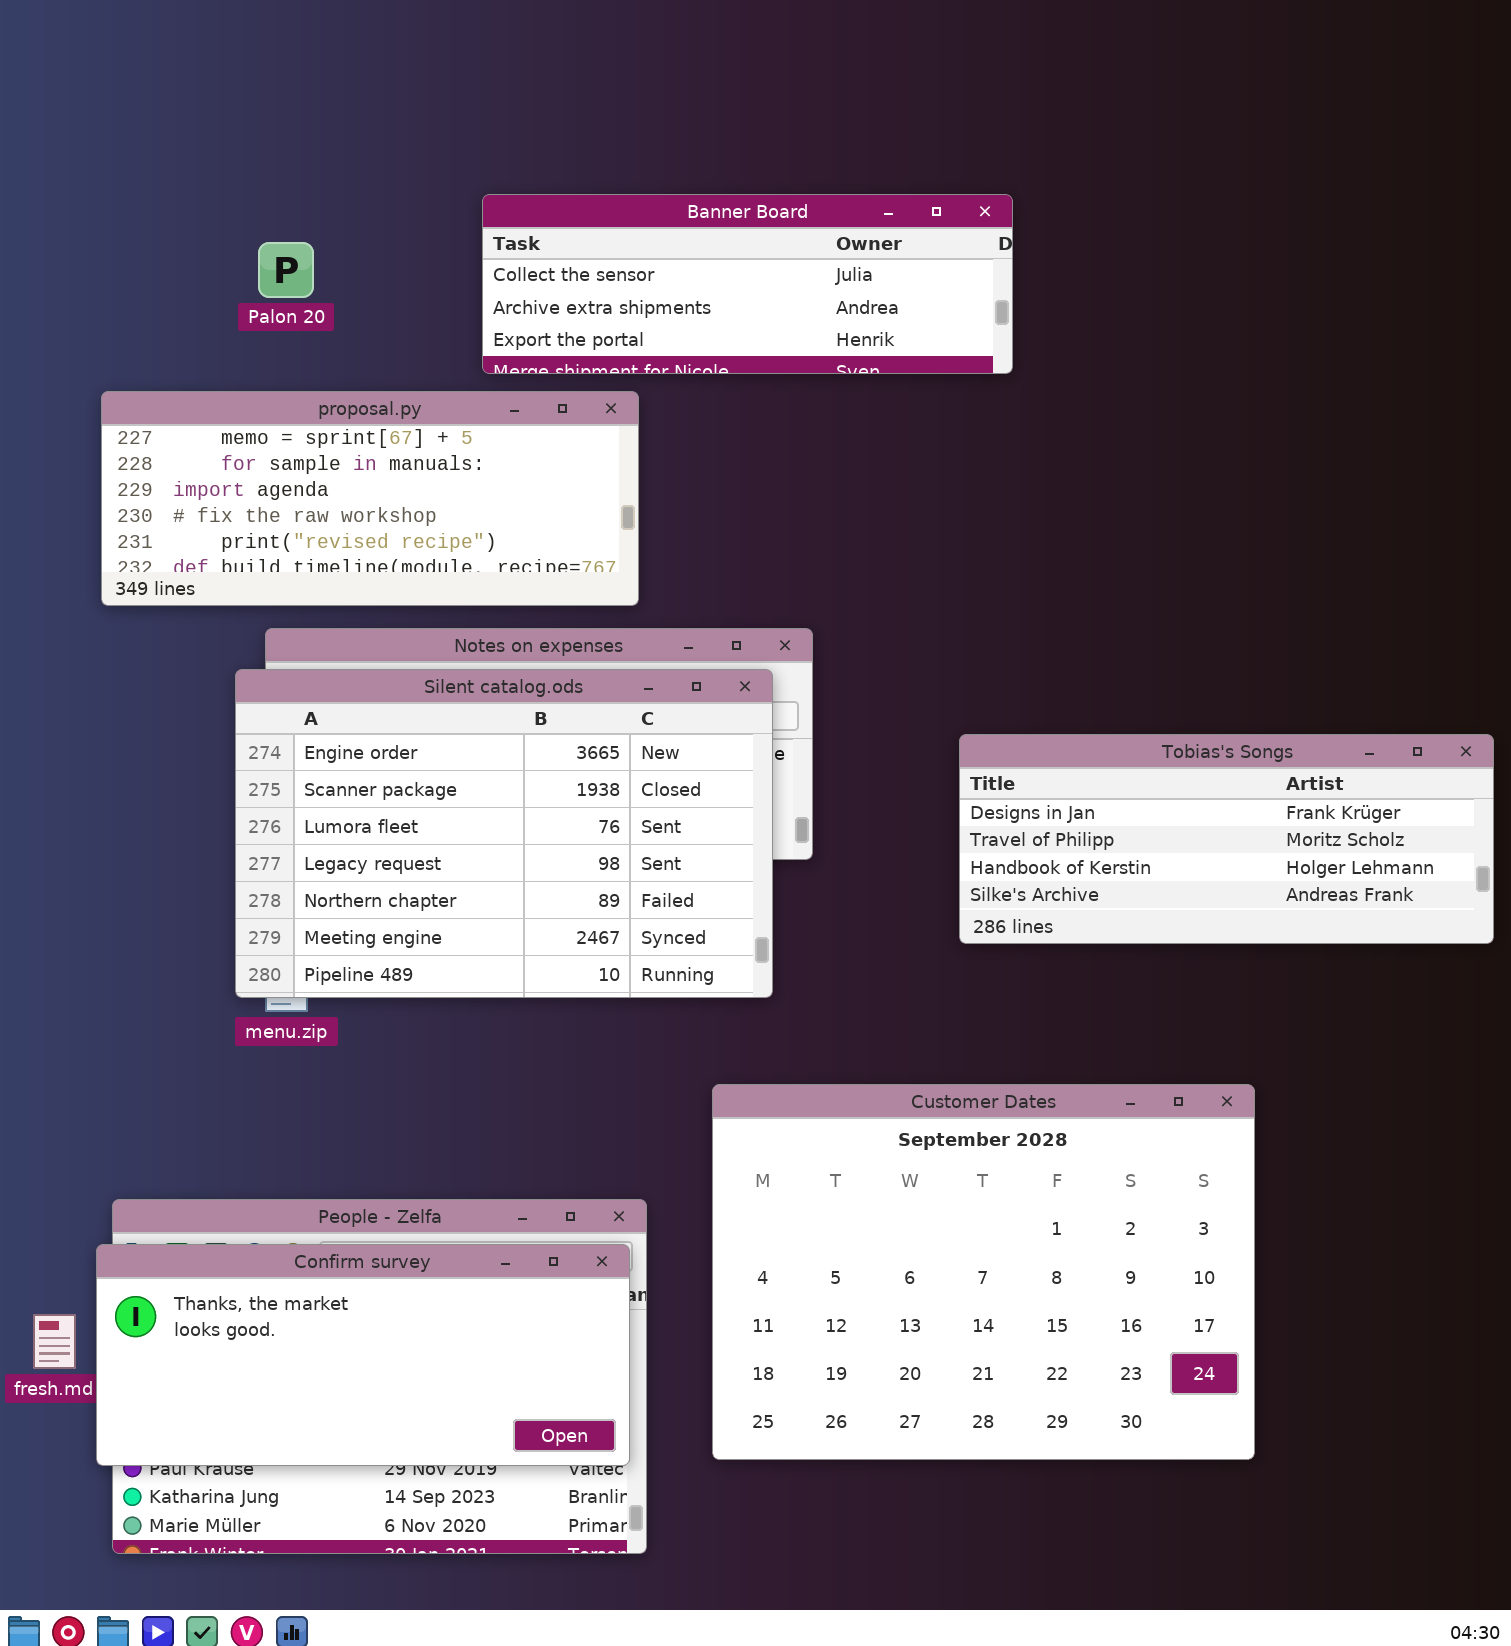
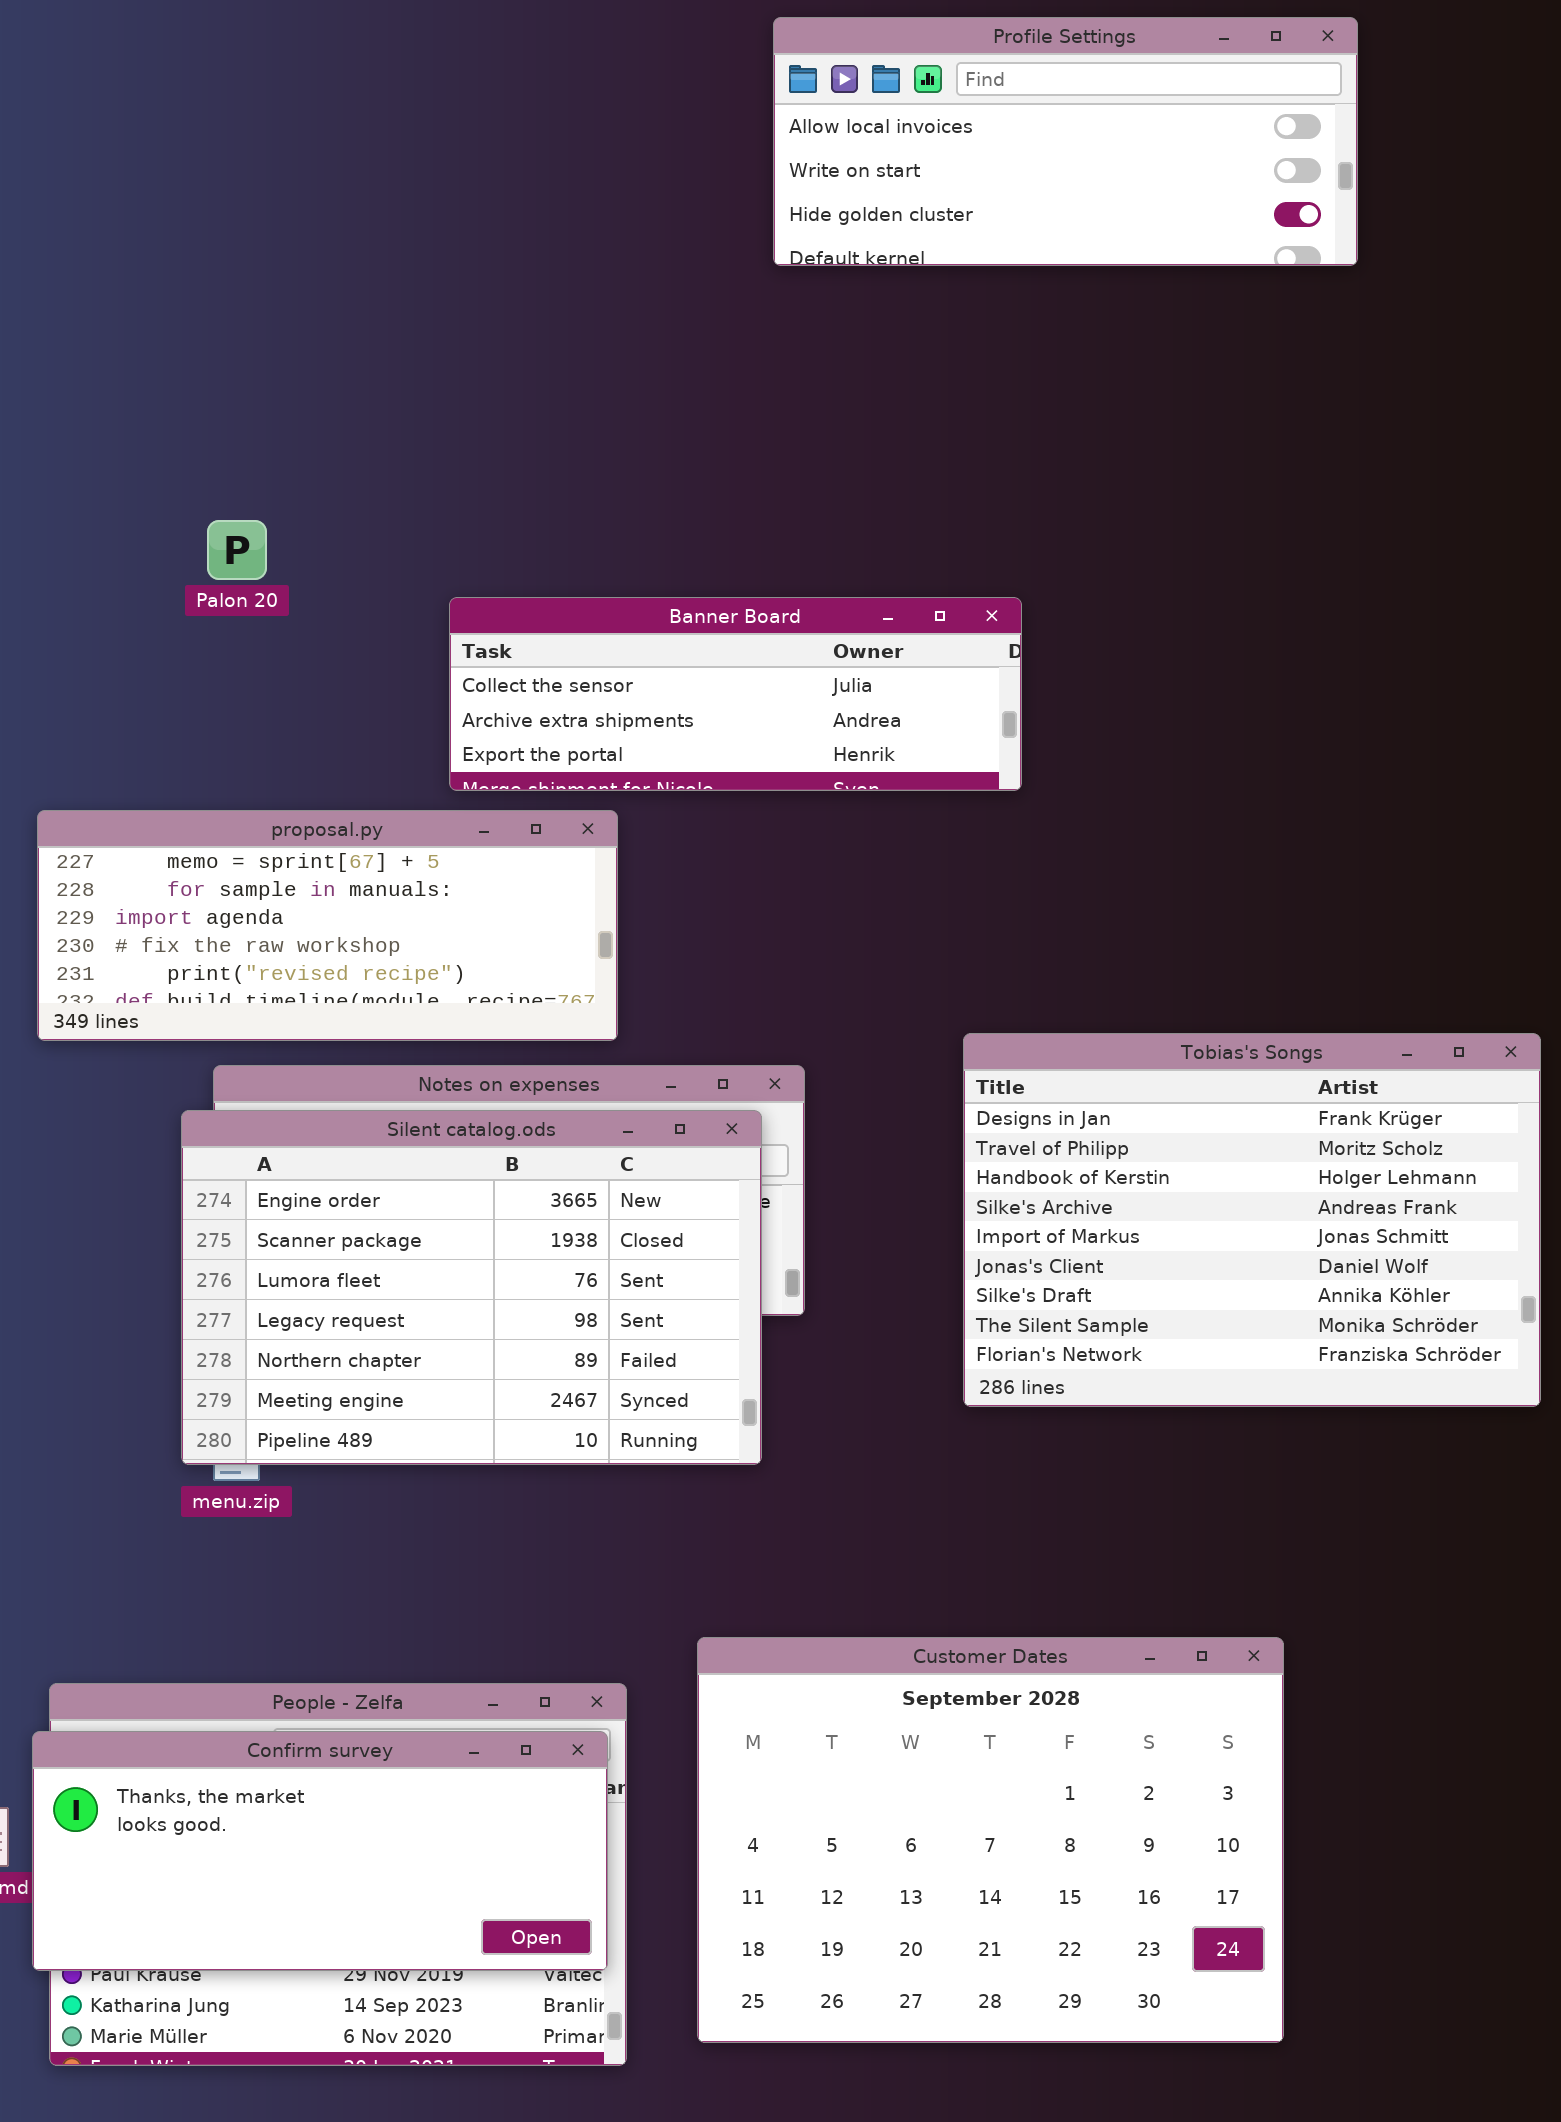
Palon 20: [258,242,314,298] -> [207,520,267,580], moved
Tobias's Songs: [959,734,1494,944] -> [963,1033,1541,1407], resized
Customer Dates: [712,1084,1255,1460] -> [697,1637,1284,2043], moved

